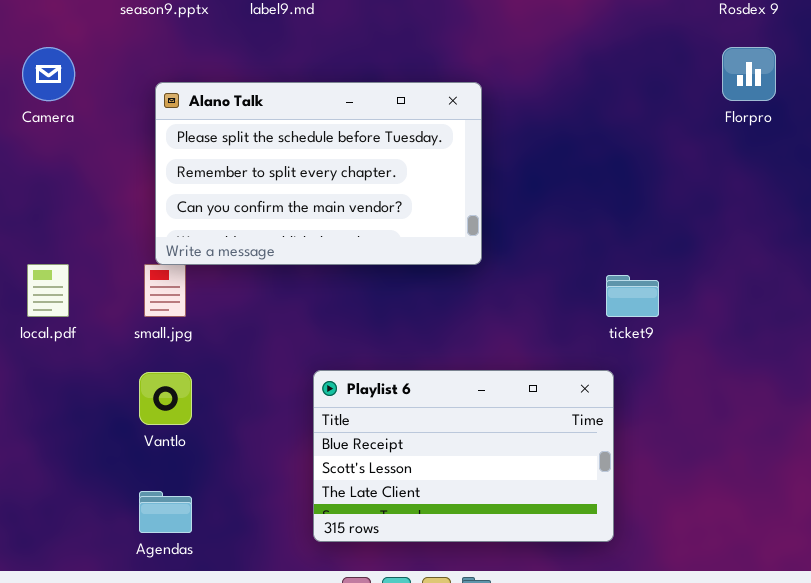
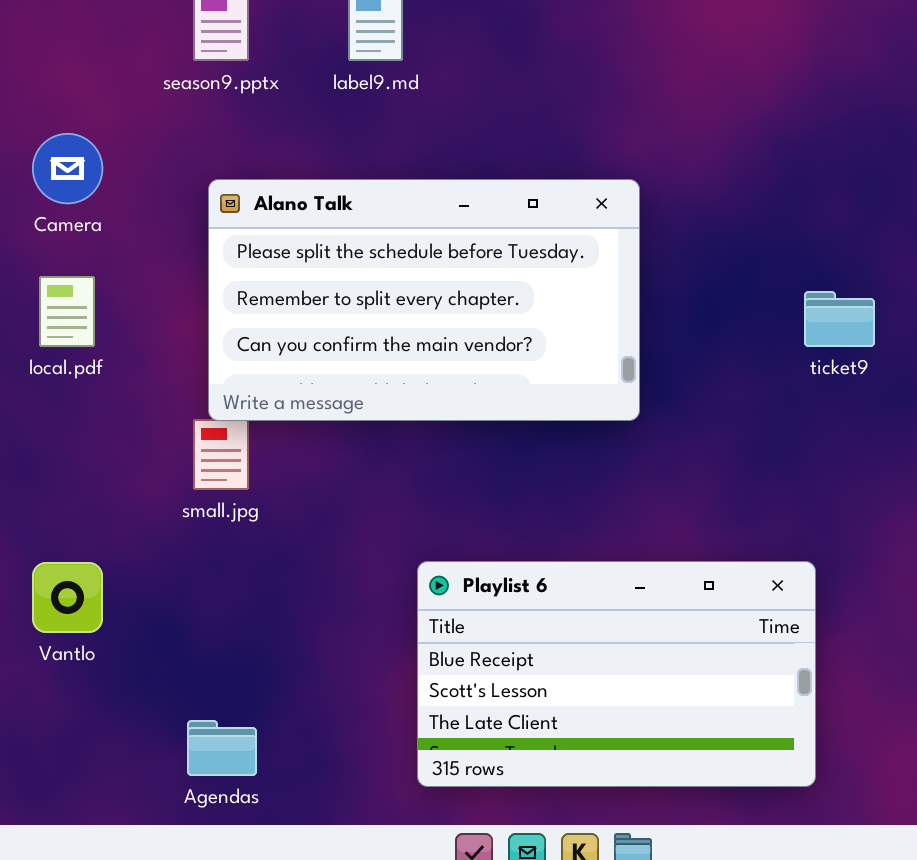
local.pdf: [27,264,69,317] -> [39,276,95,347], moved
ticket9: [606,275,659,317] -> [804,291,875,347], moved
Vantlo: [139,372,192,425] -> [32,562,103,633], moved

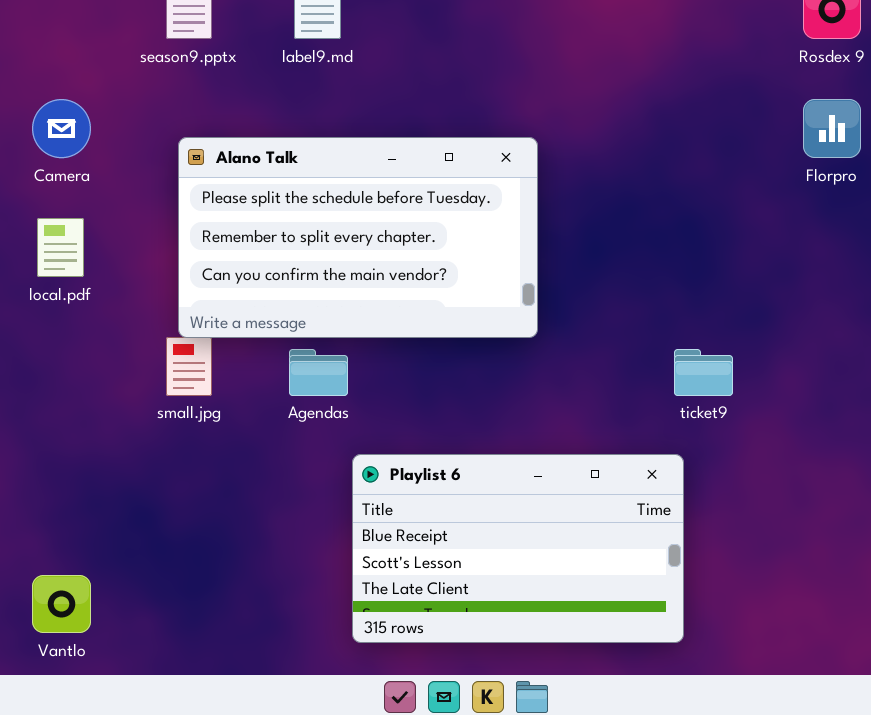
ticket9: [804,291,875,347] -> [674,349,733,396], moved
Vantlo: [32,562,103,633] -> [32,575,91,633], moved
Agendas: [187,720,257,776] -> [289,349,348,396], moved

